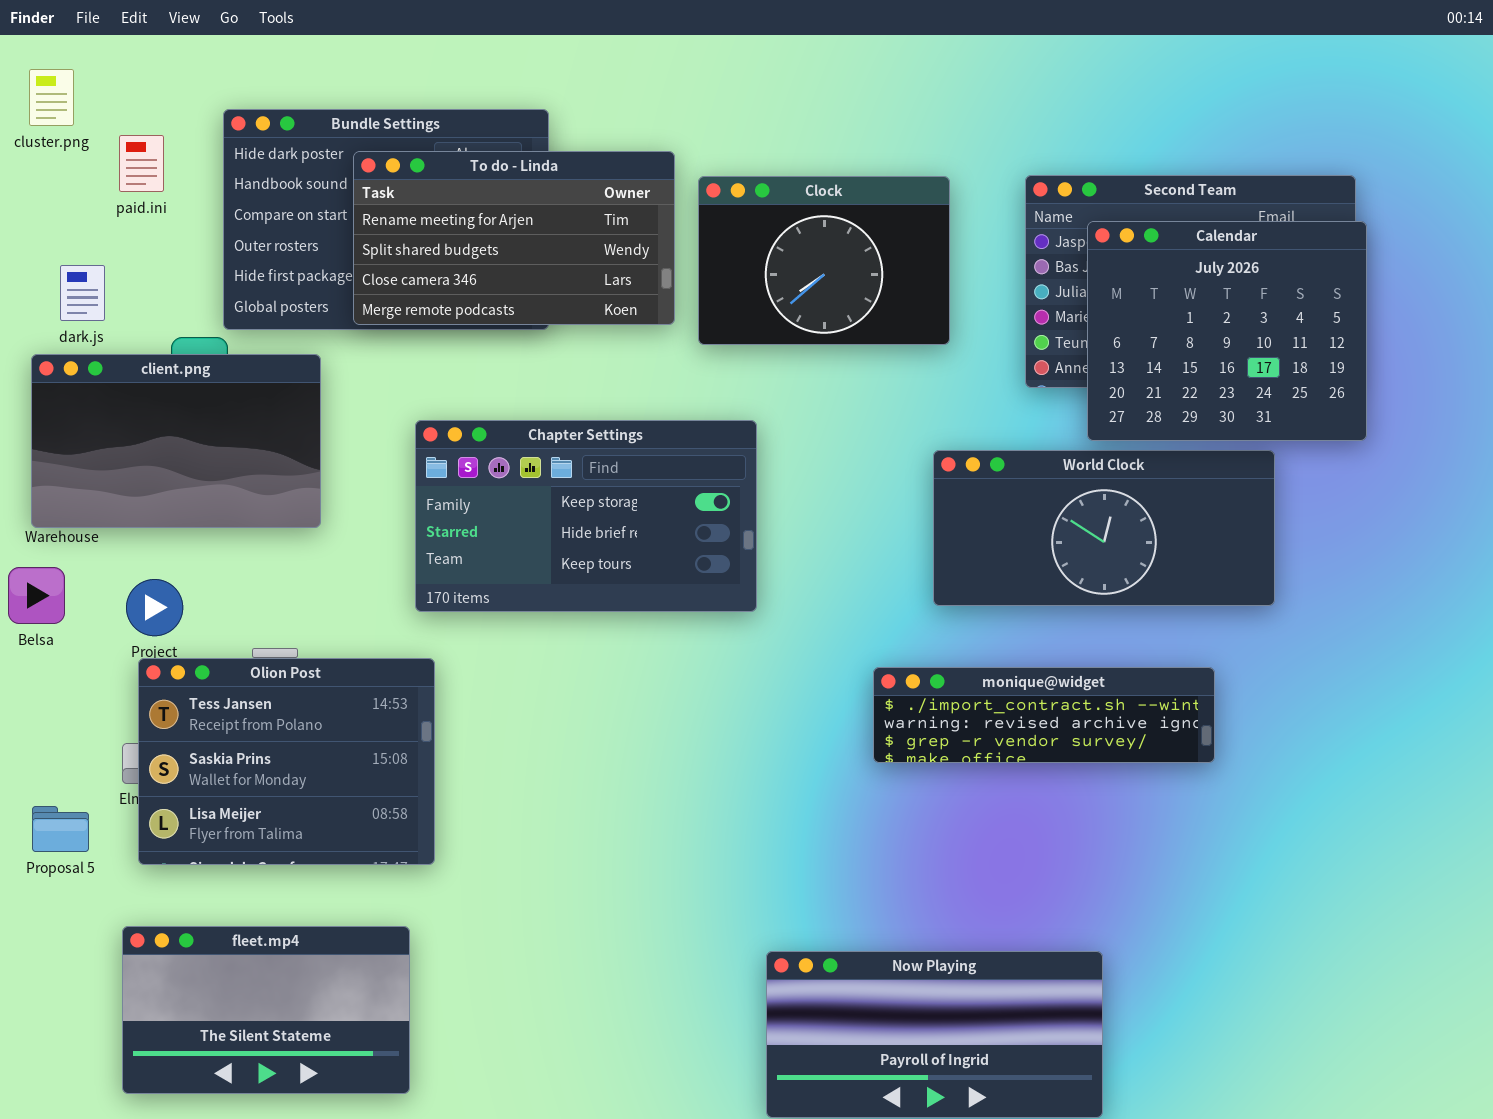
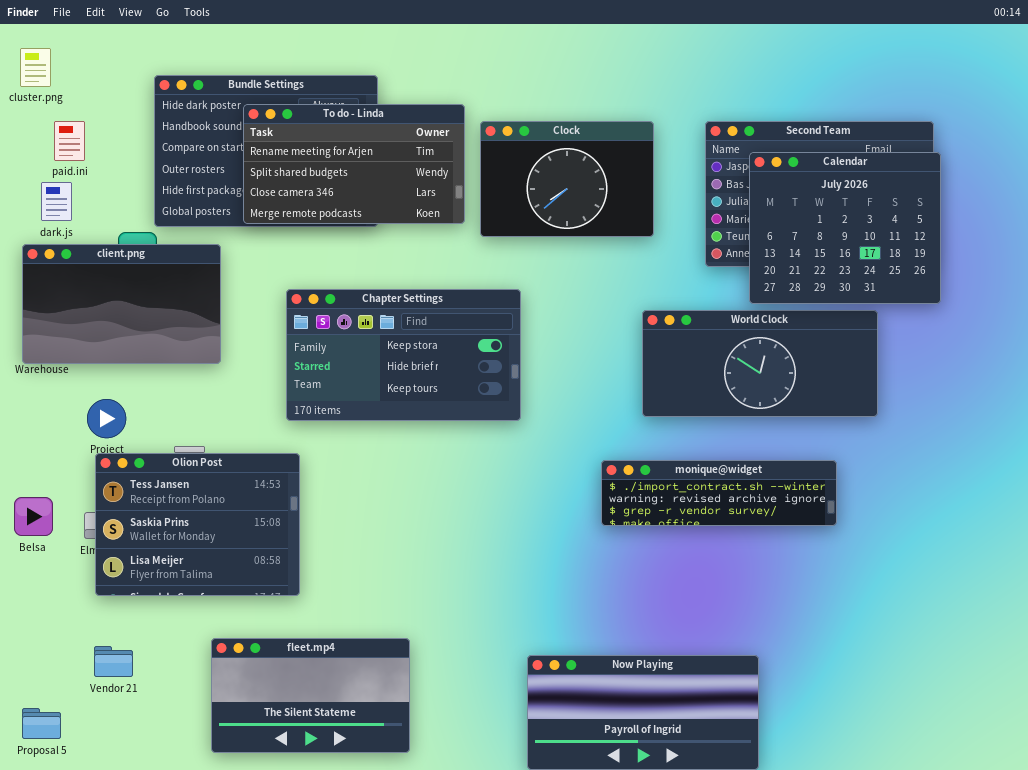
paid.ini: [119,135,164,192] -> [54,121,85,161], moved
Belsa: [8,567,65,624] -> [14,497,53,536], moved
Proposal 5: [32,806,89,852] -> [22,708,61,739], moved
fleet.mp4: [122,926,410,1094] -> [211,638,410,753], moved

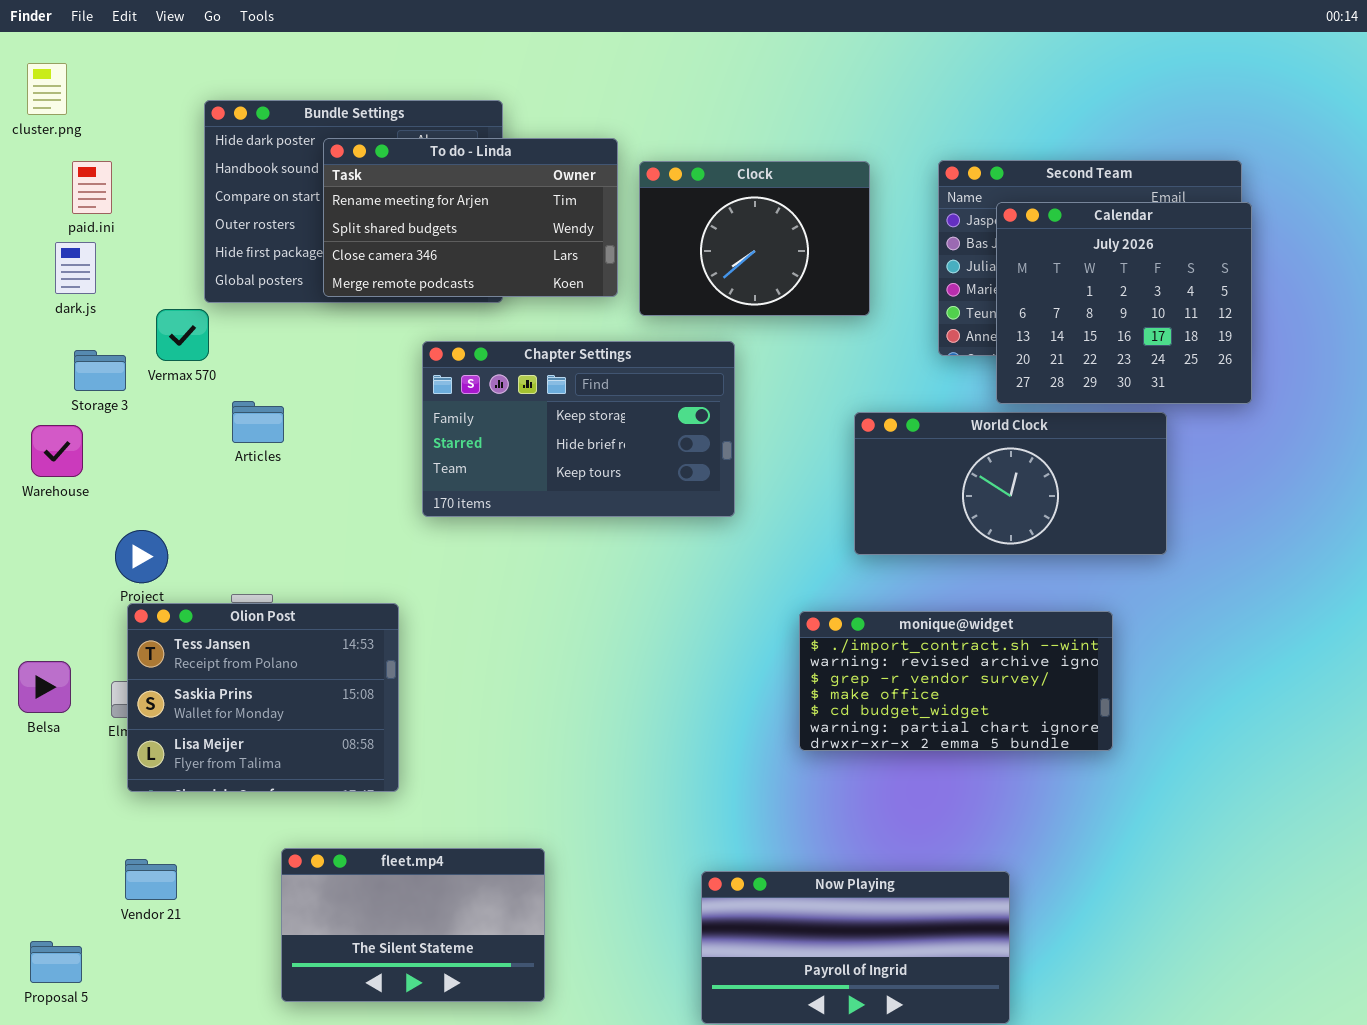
client.png: [22,244,221,364] -> none, closed
Chapter Settings: [286,289,521,421] -> [422,341,735,517], moved
monique@widget: [601,460,837,526] -> [799,611,1113,751], resized

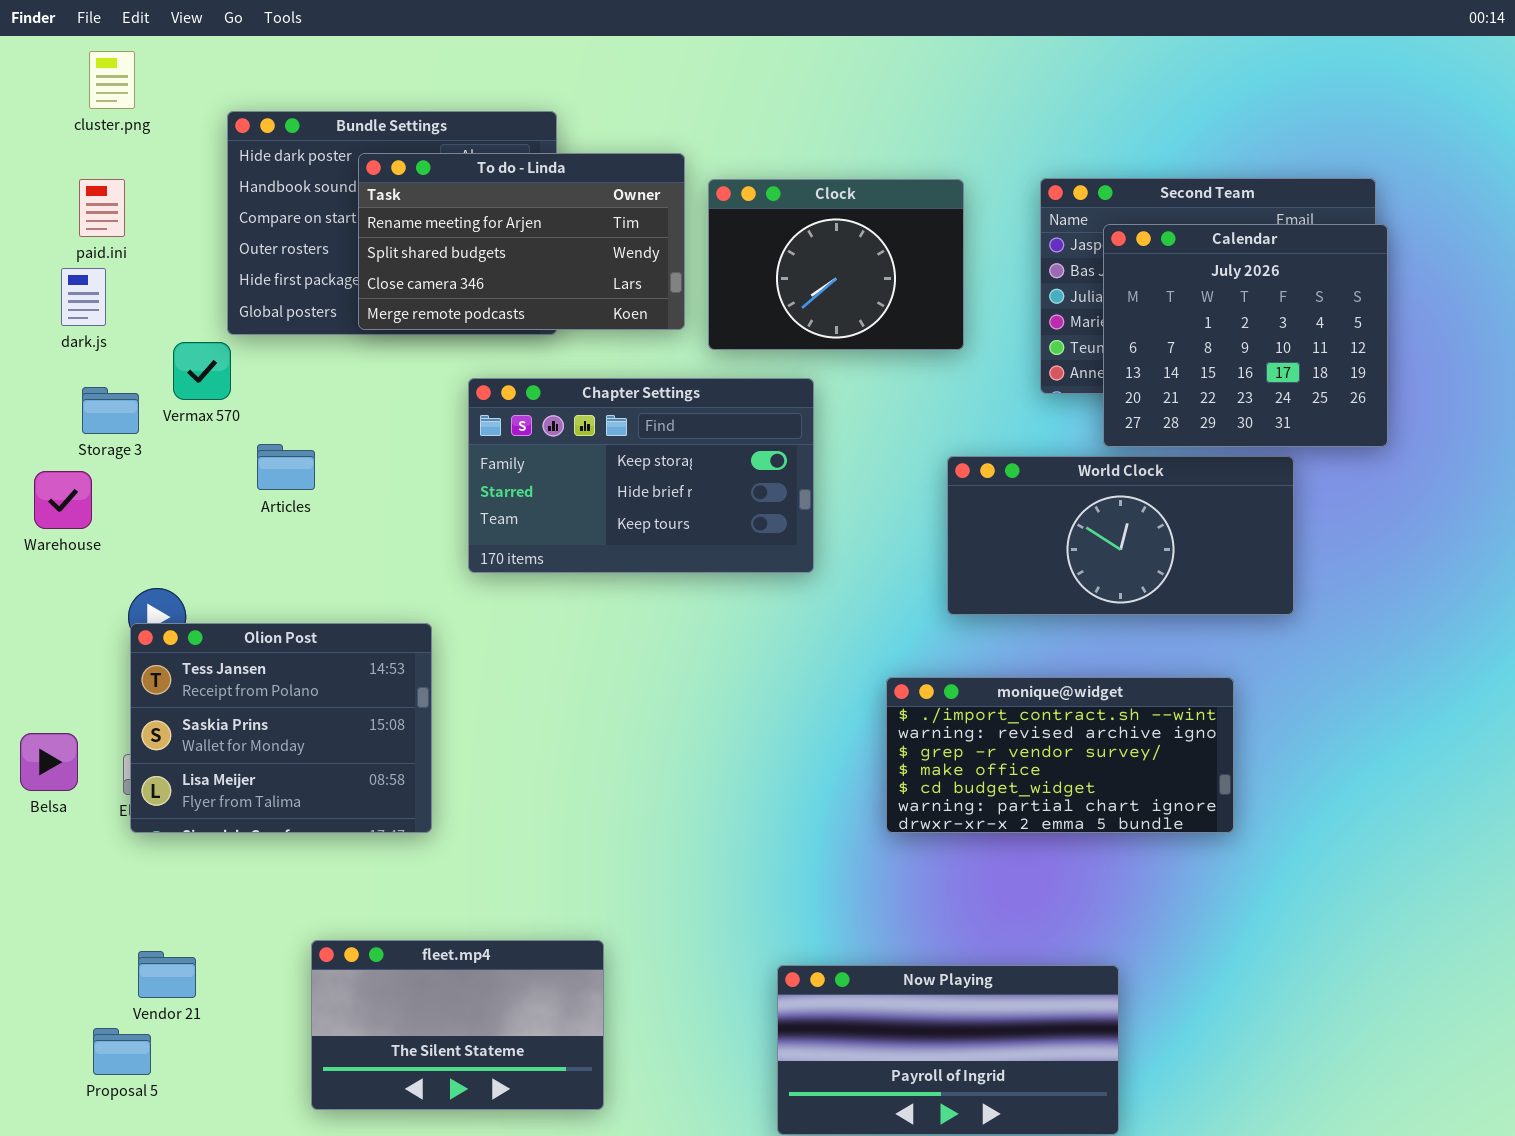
cluster.png: [27,63,67,115] -> [89,51,135,109], moved
Olion Post: [127,603,399,792] -> [130,623,432,833], moved
Proposal 5: [30,941,82,983] -> [93,1028,151,1075], moved

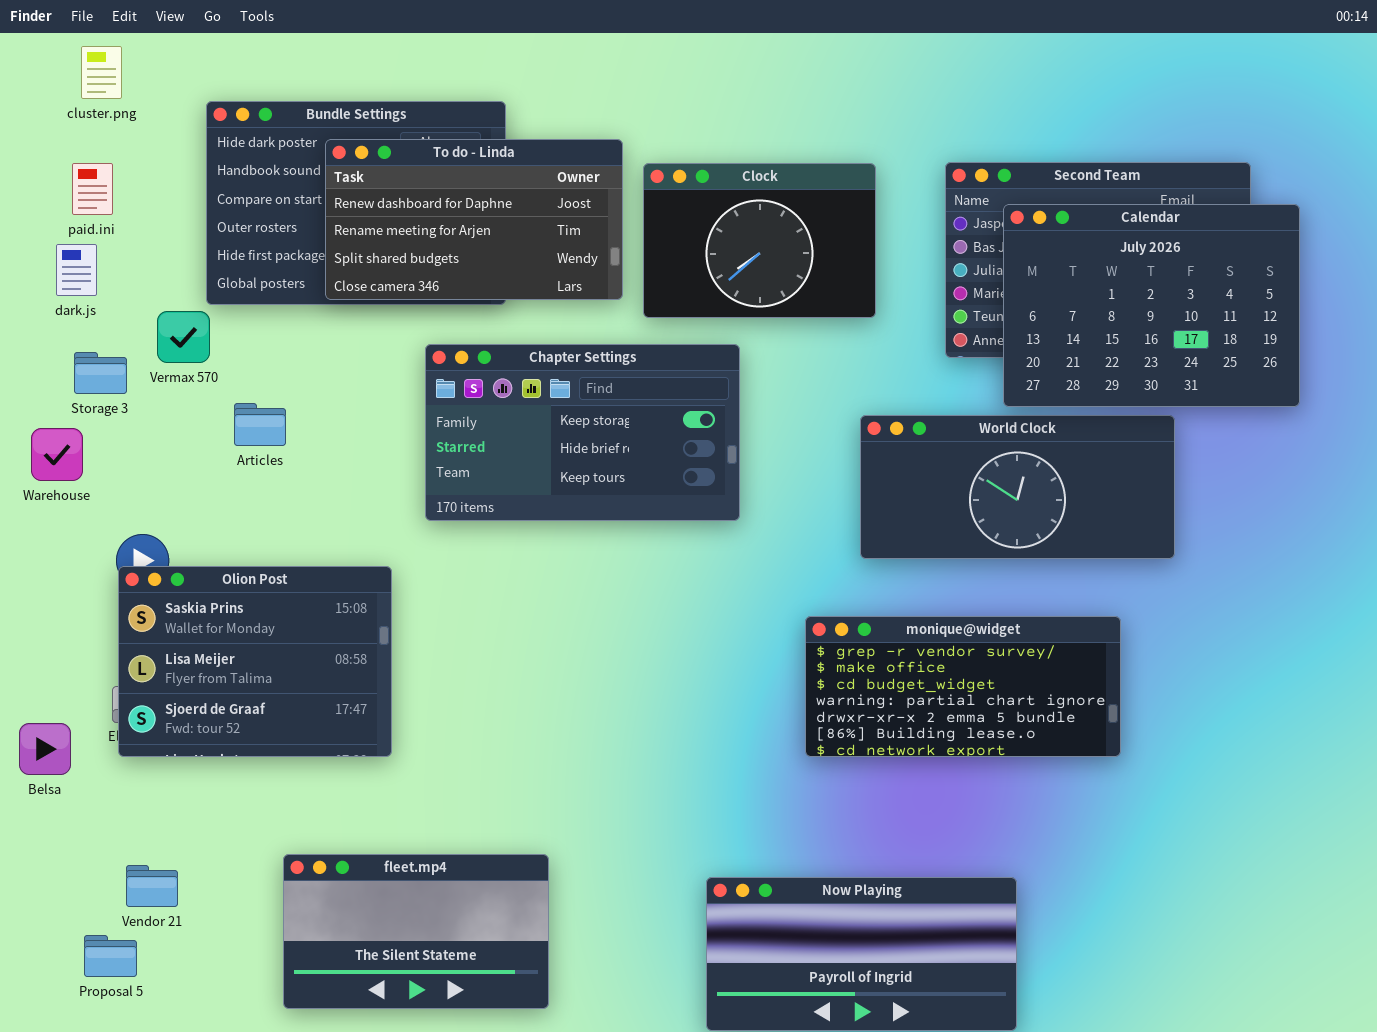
To do - Linda: [358,153,685,330] -> [325,139,623,300], scrolled up 1 row
Calendar: [1103,224,1388,447] -> [1003,204,1300,407], resized
Olion Post: [130,623,432,833] -> [118,566,392,757], scrolled down 1 row
monique@widget: [886,677,1234,833] -> [805,616,1121,757], scrolled down 2 rows
Belsa: [20,733,78,791] -> [19,723,71,775], moved

